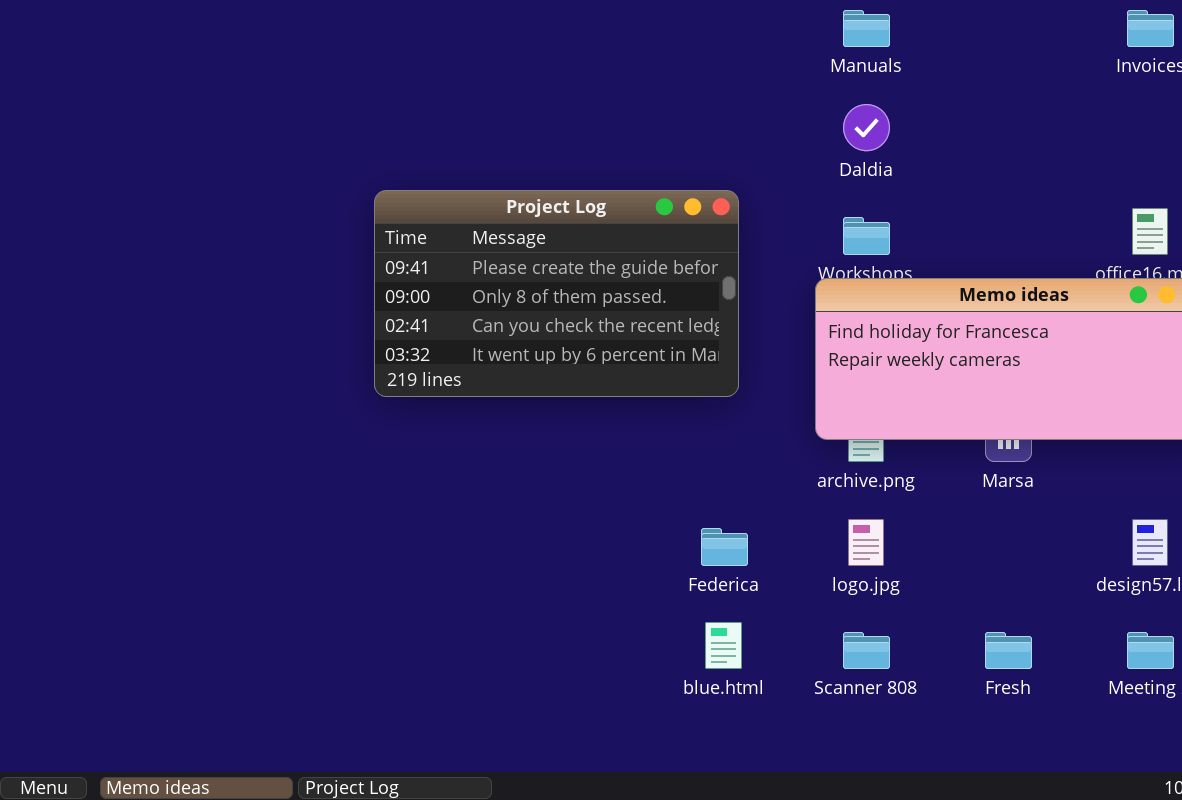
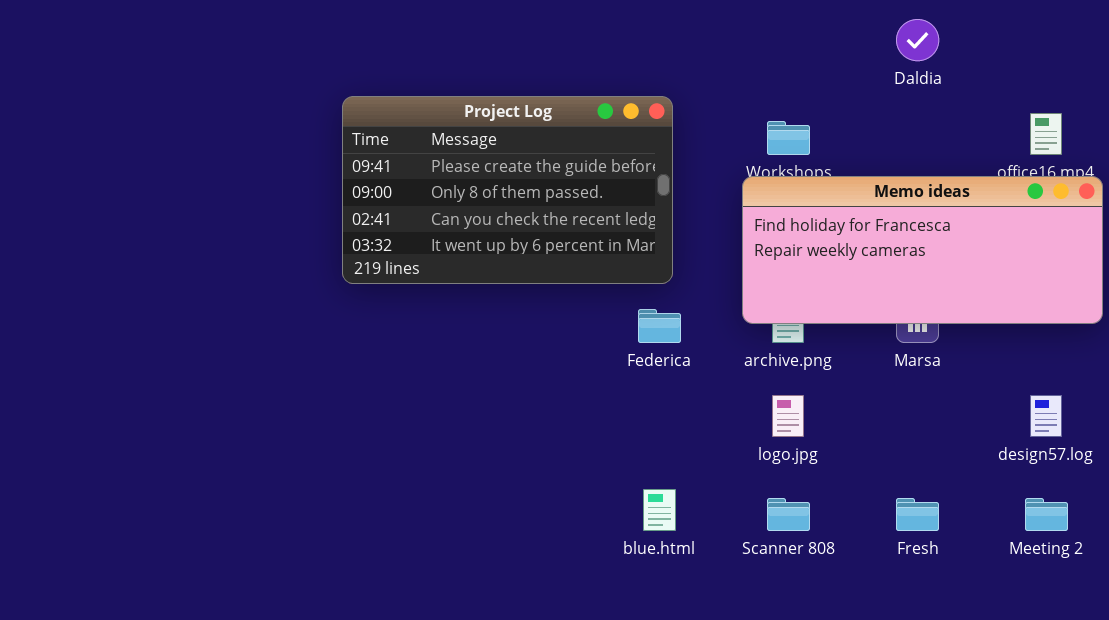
Daldia: [843,104,890,151] -> [896,19,939,61], moved
Federica: [701,528,748,566] -> [638,309,681,343], moved

